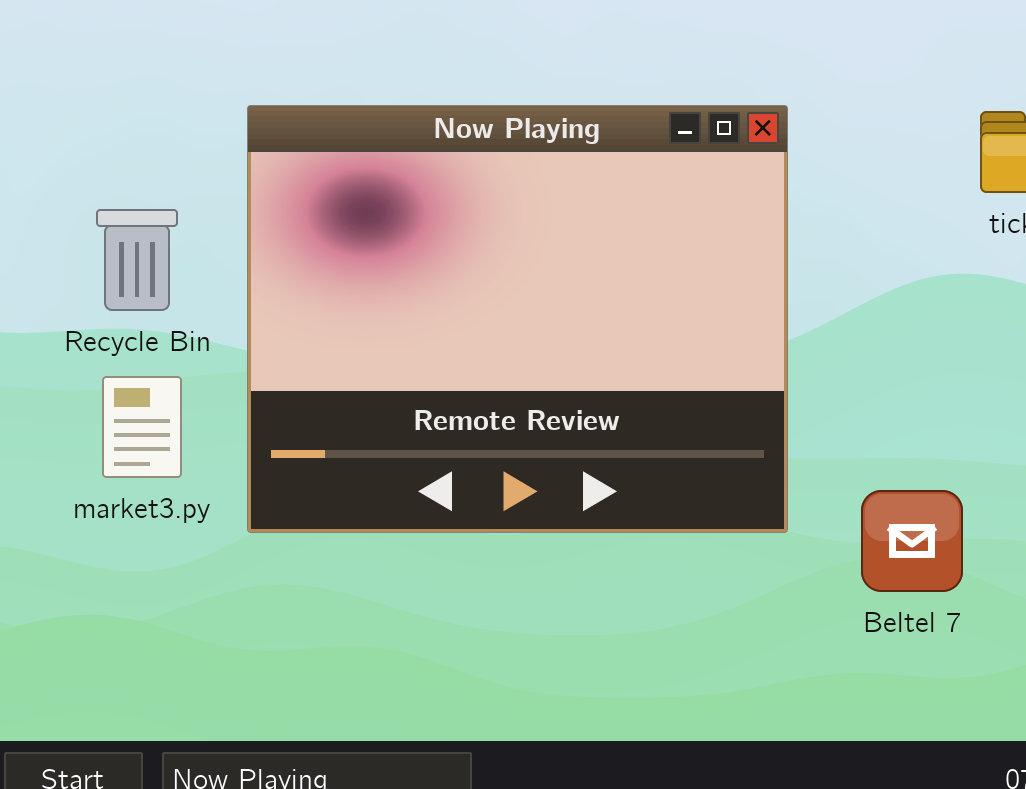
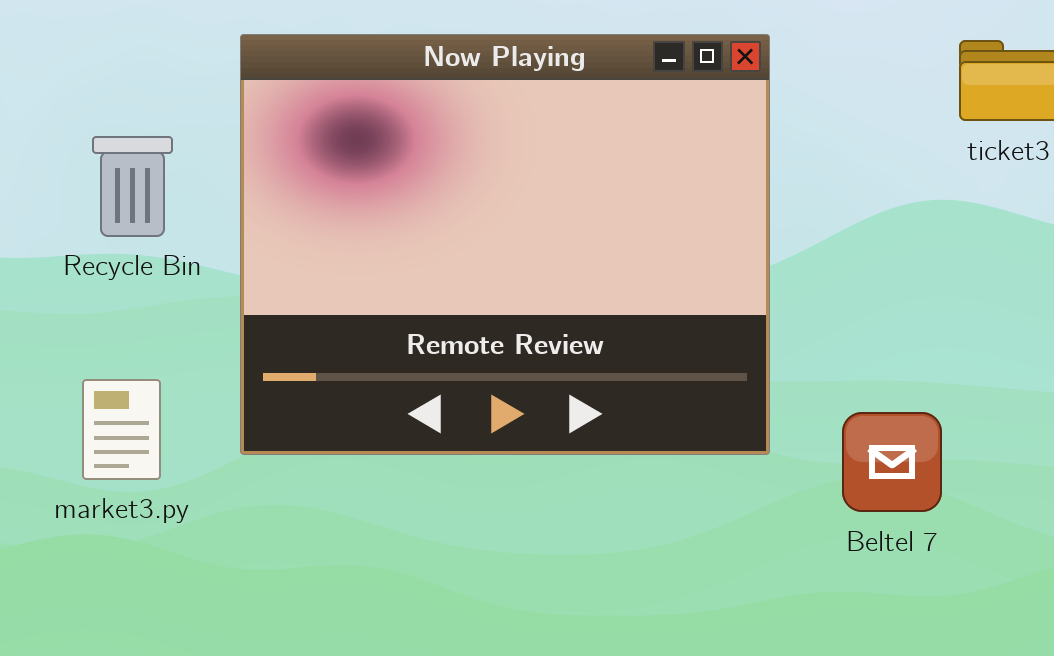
market3.py: [102,376,182,478] -> [82,379,161,480], moved

